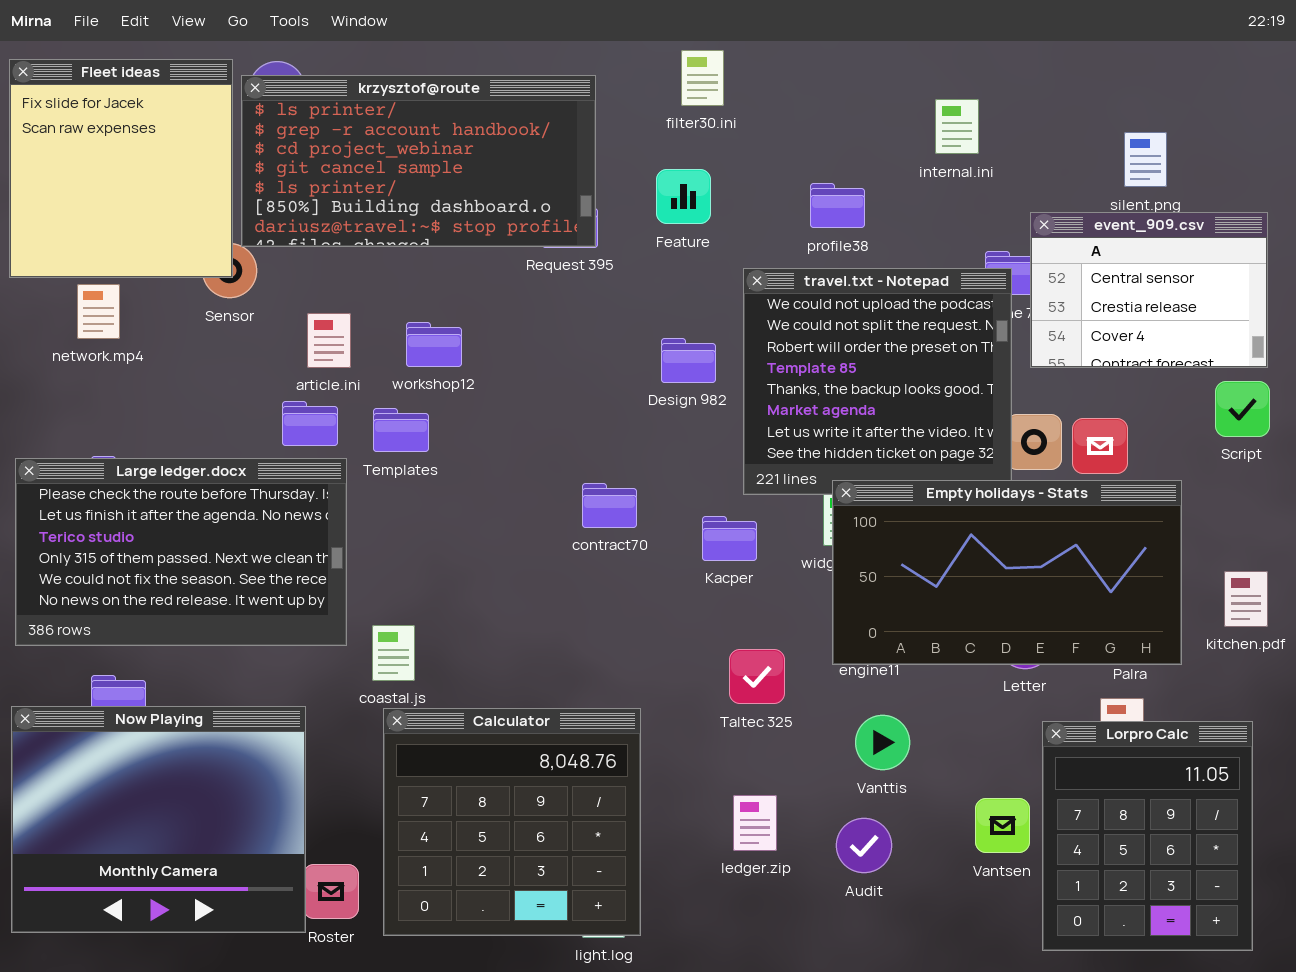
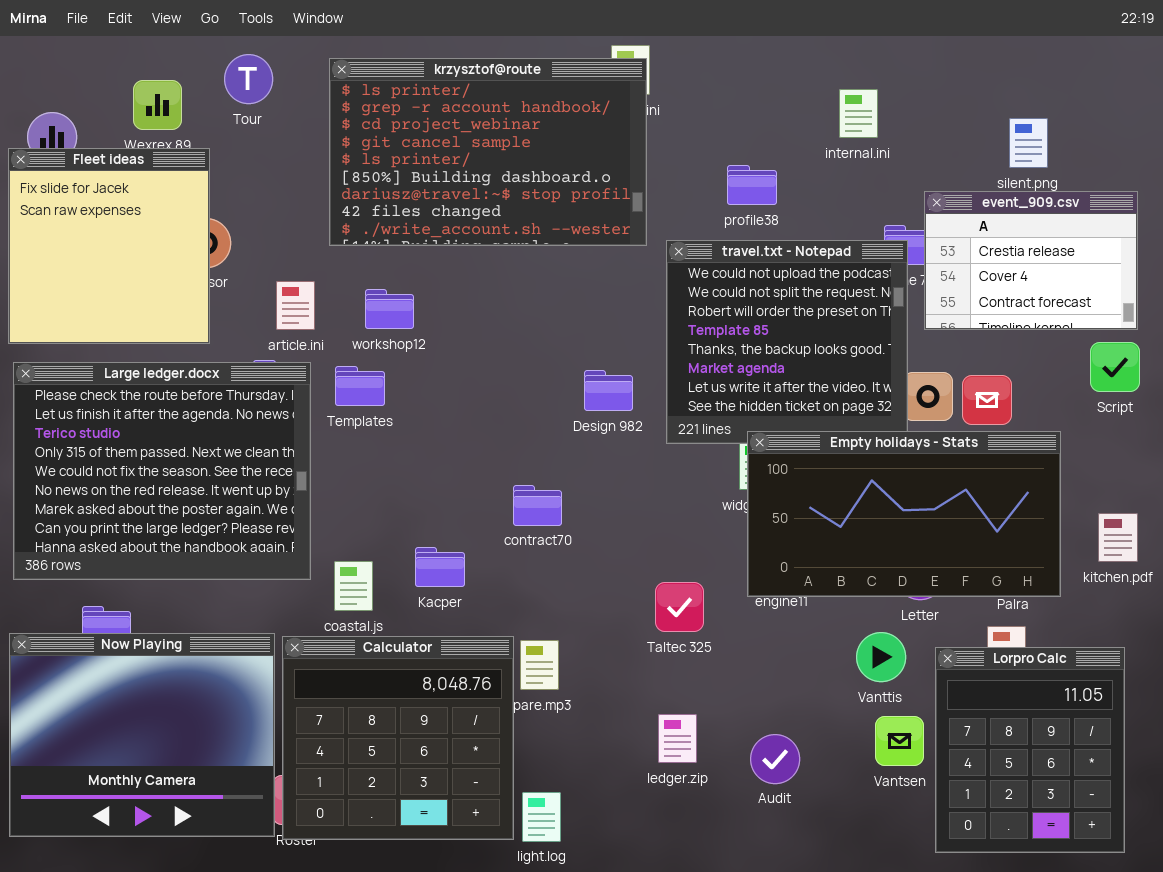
Fleet ideas: [9,59,233,278] -> [8,148,210,344], moved
krzysztof@route: [241,75,596,247] -> [329,58,647,246], moved, resized
event_909.csv: [1030,212,1268,368] -> [924,191,1138,330], scrolled down 1 row
Design 982: [661,338,716,383] -> [584,370,633,411], moved
Large ledger.docx: [15,458,347,646] -> [13,362,311,580], resized
contract70: [582,483,637,528] -> [513,485,562,526], moved
Kacper: [702,516,757,561] -> [415,547,465,587], moved
Calculator: [383,708,641,936] -> [282,636,514,840], moved
Vanttis: [855,715,910,770] -> [856,632,906,682], moved

